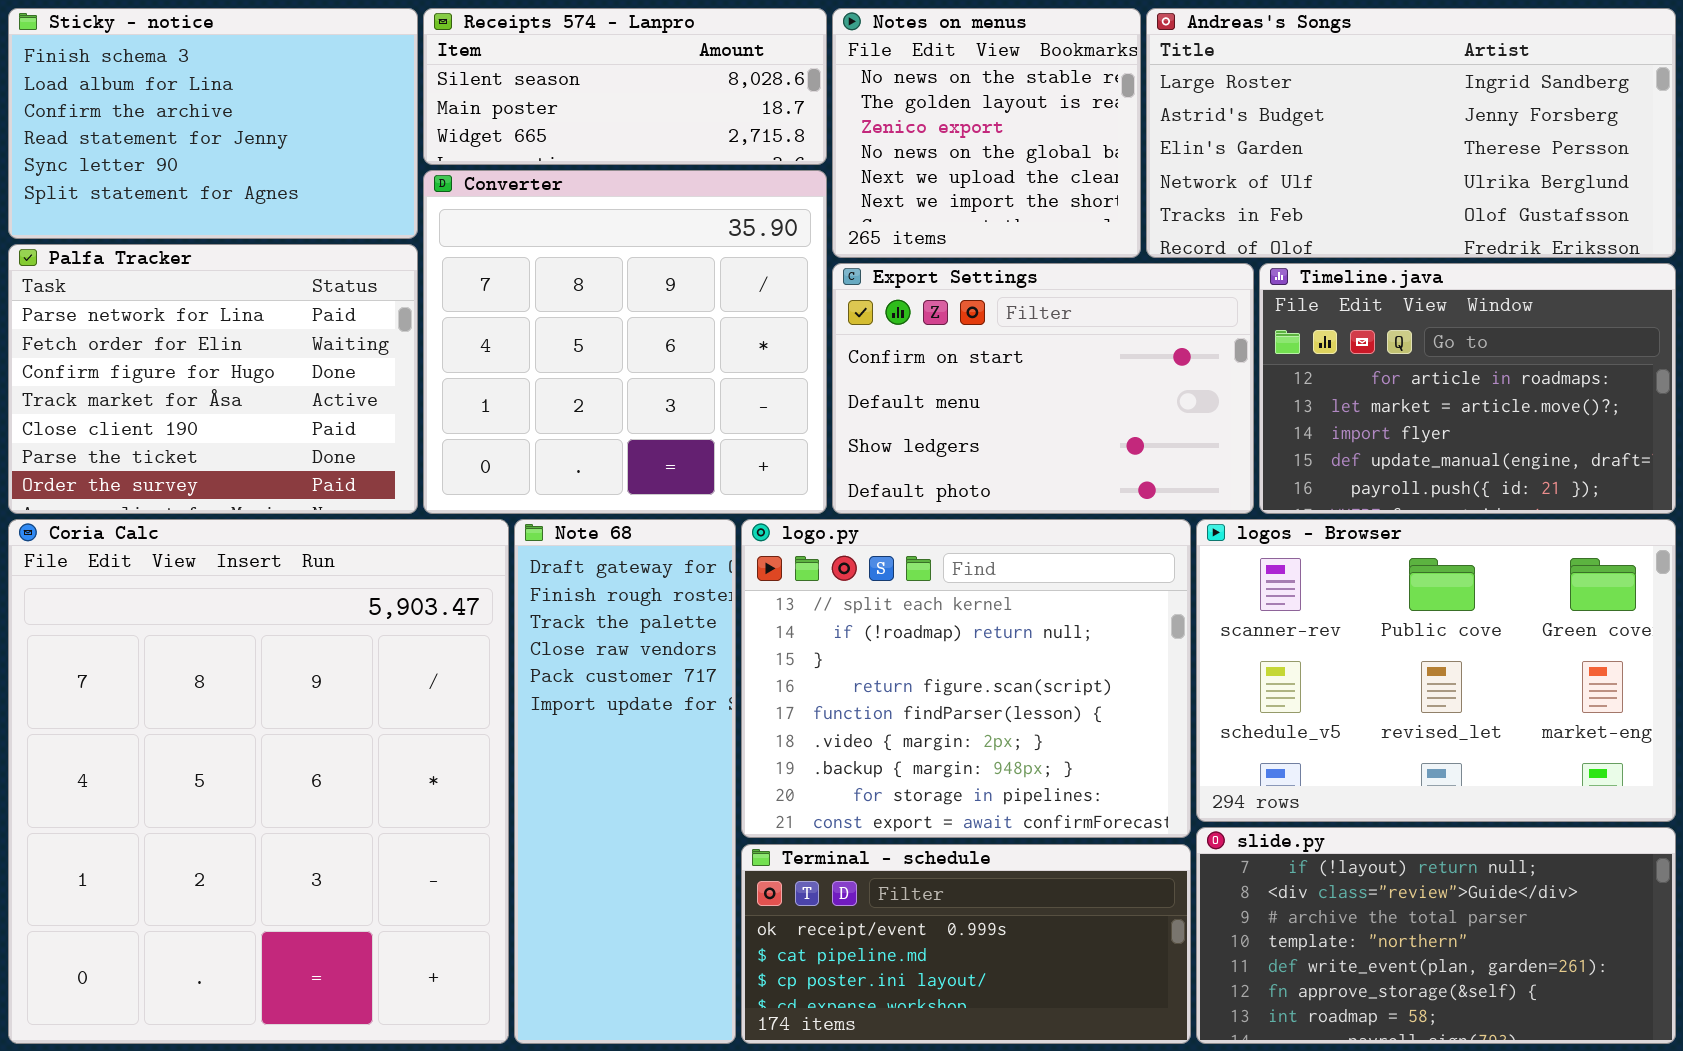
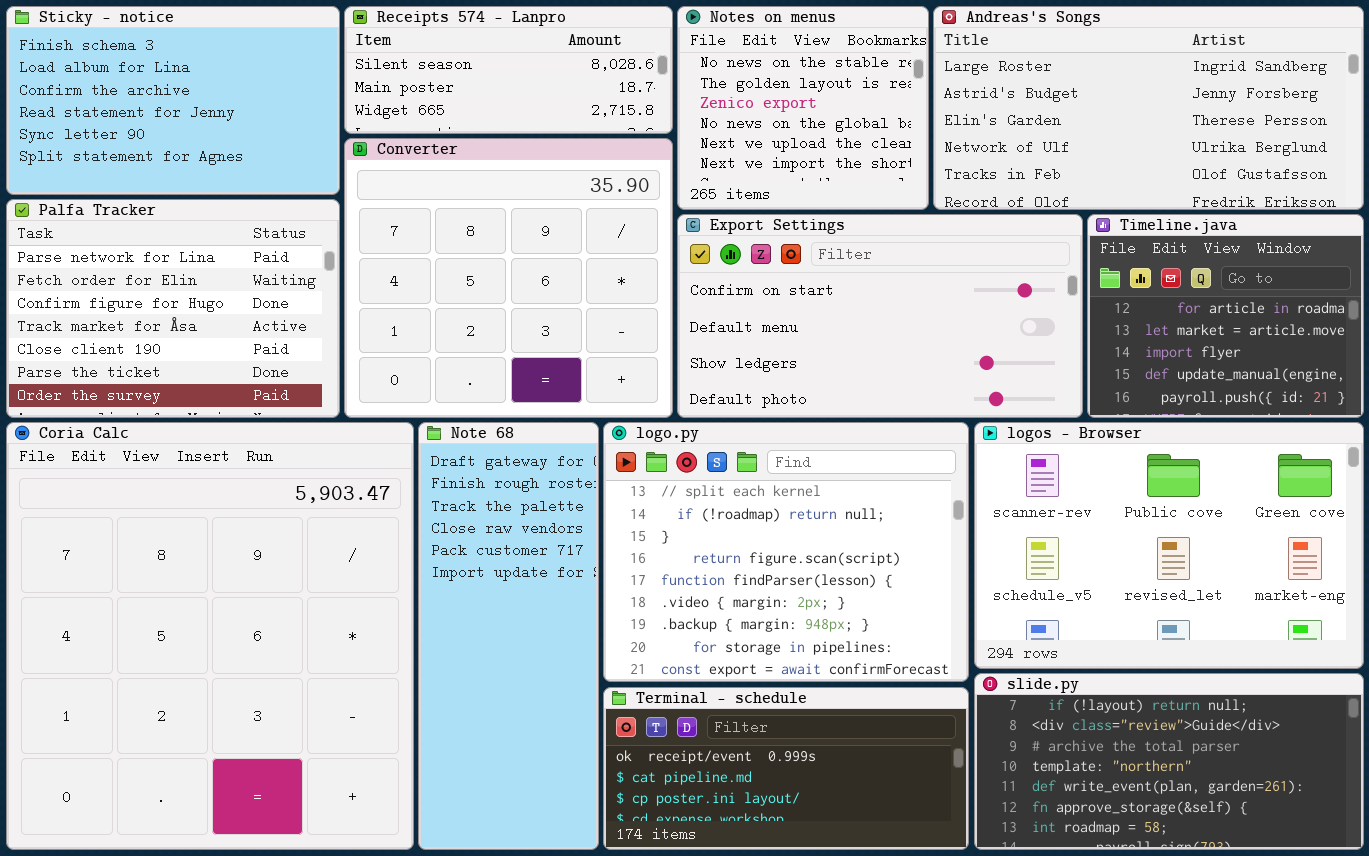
Export Settings: [832,263,1254,514] -> [677,214,1083,418], resized
Timeline.java: [1259,263,1676,514] -> [1087,214,1364,418], resized

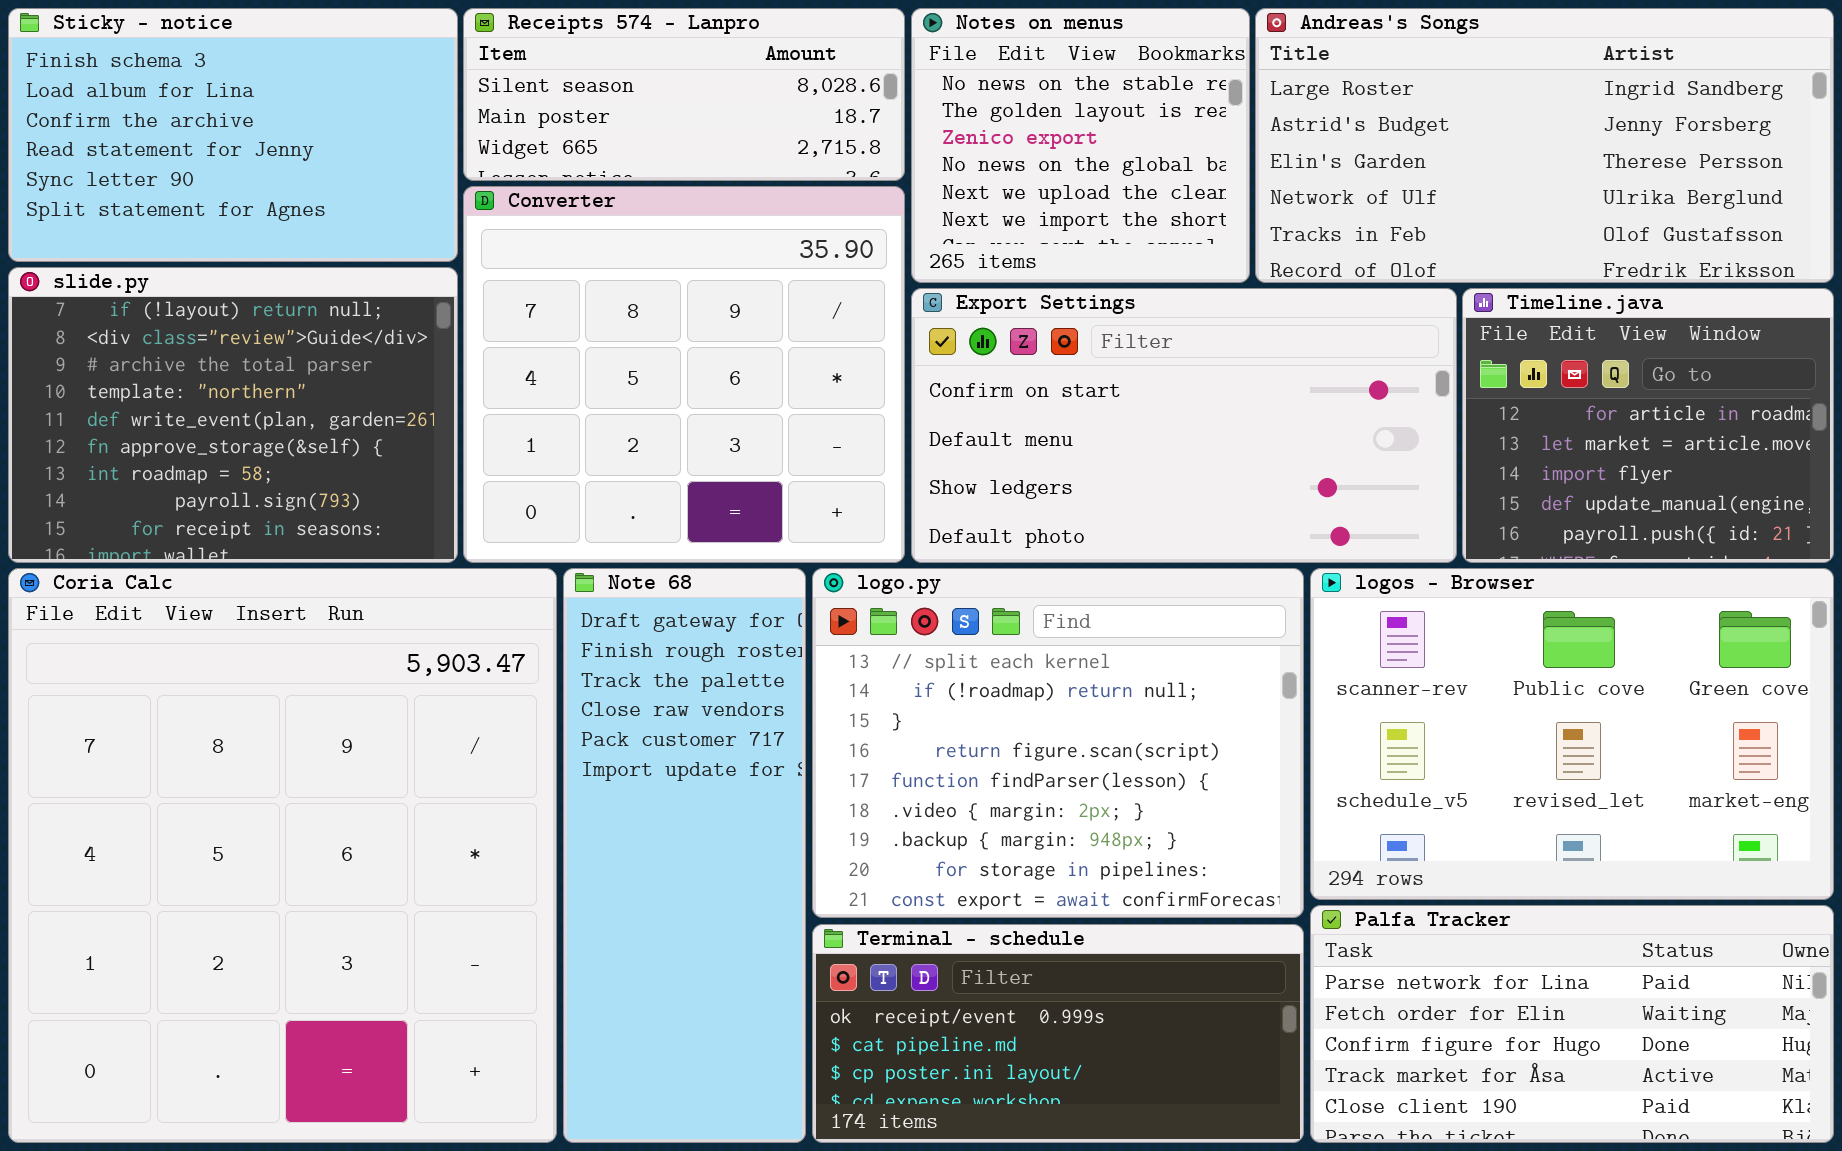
Palfa Tracker: [6,199,340,418] -> [1310,905,1834,1143], moved, resized
slide.py: [974,673,1364,850] -> [8,267,458,563], moved, resized

